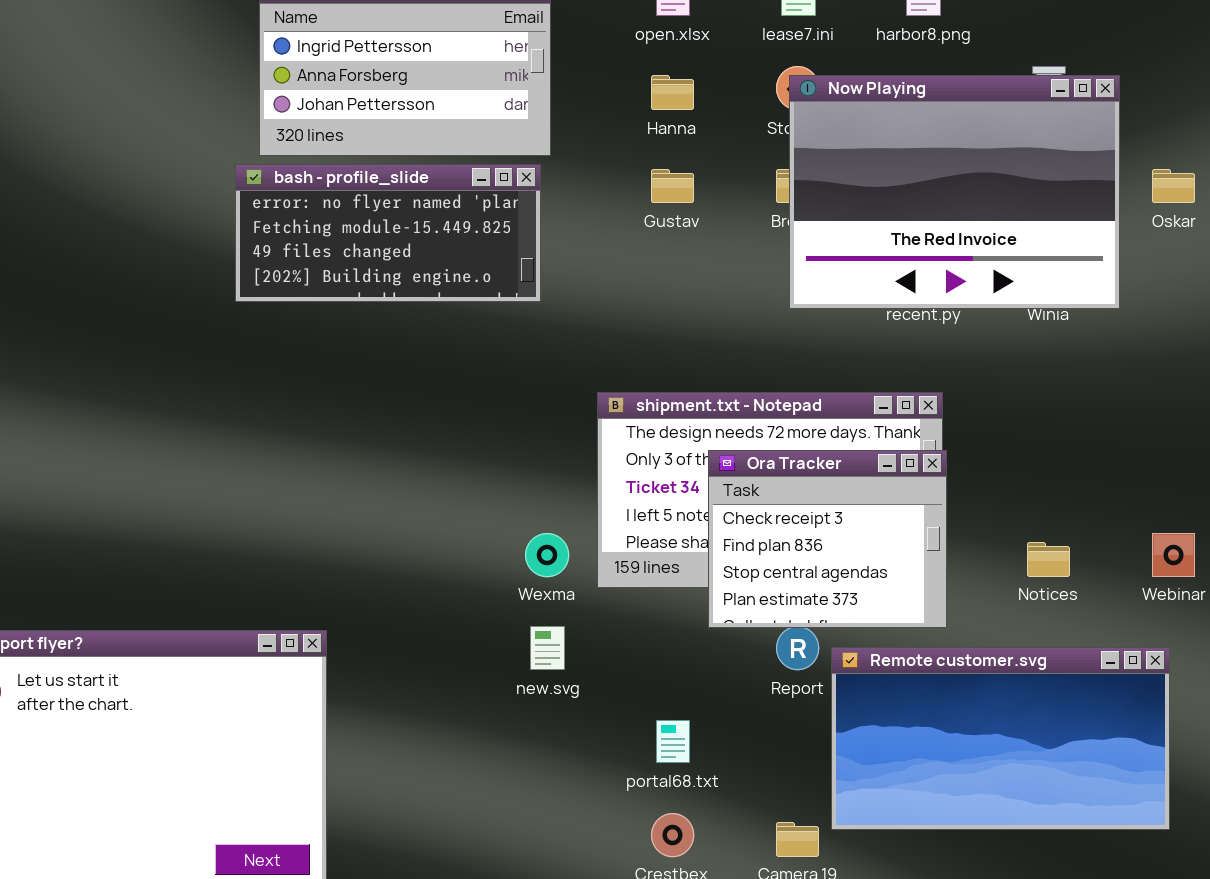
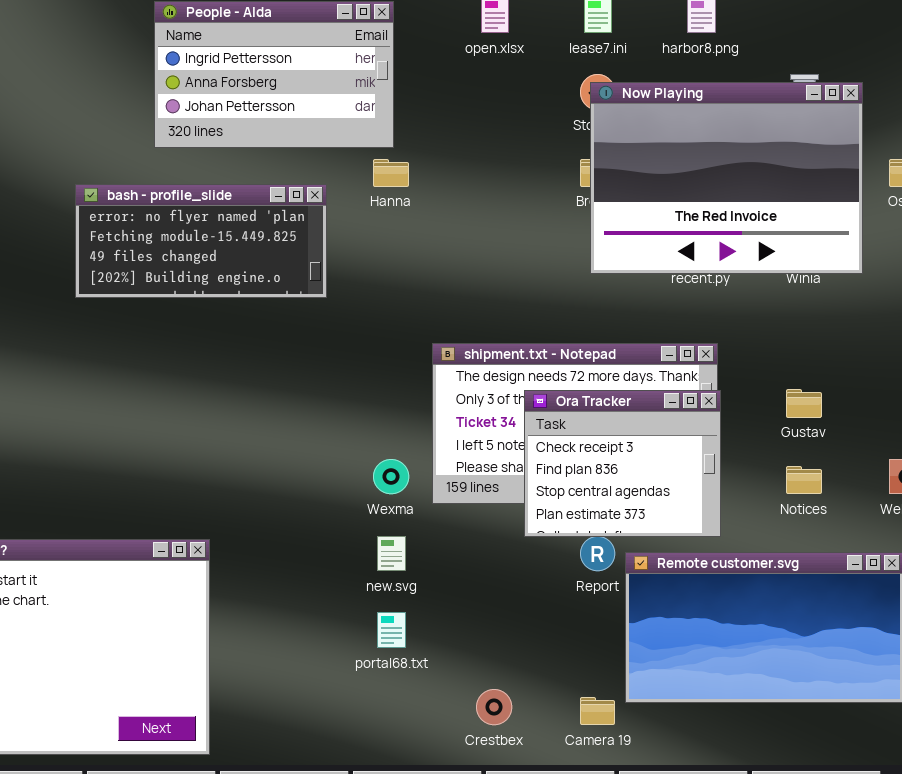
Hanna: [651,75,694,110] -> [373,159,409,187], moved
bash - profile_slide: [235,164,541,302] -> [75,184,327,298], moved
Gustav: [651,169,694,203] -> [786,389,822,418], moved
portal68.txt: [656,720,690,763] -> [377,612,406,648], moved

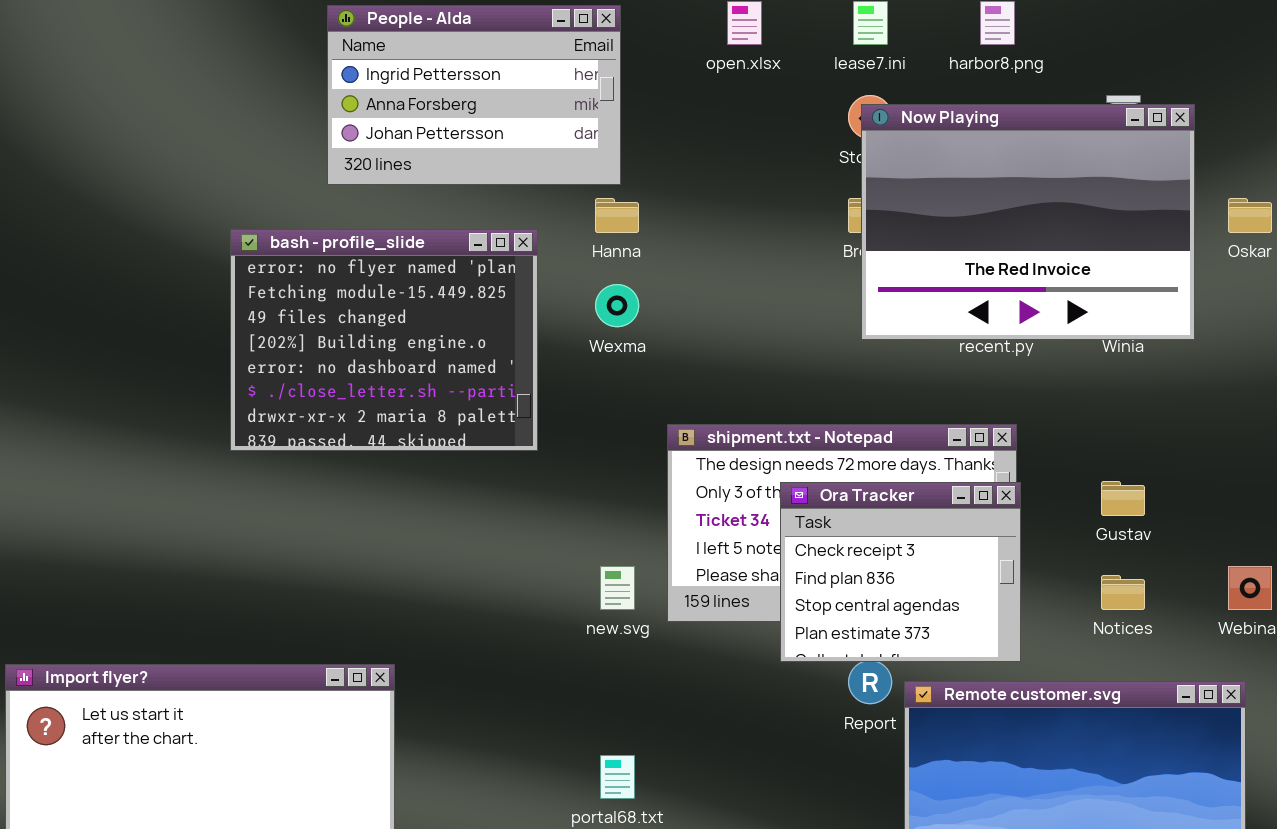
bash - profile_slide: [75,184,327,298] -> [230,229,538,451], resized
Wexma: [373,459,409,494] -> [595,284,639,327], moved
new.svg: [377,536,406,571] -> [600,566,635,610], moved

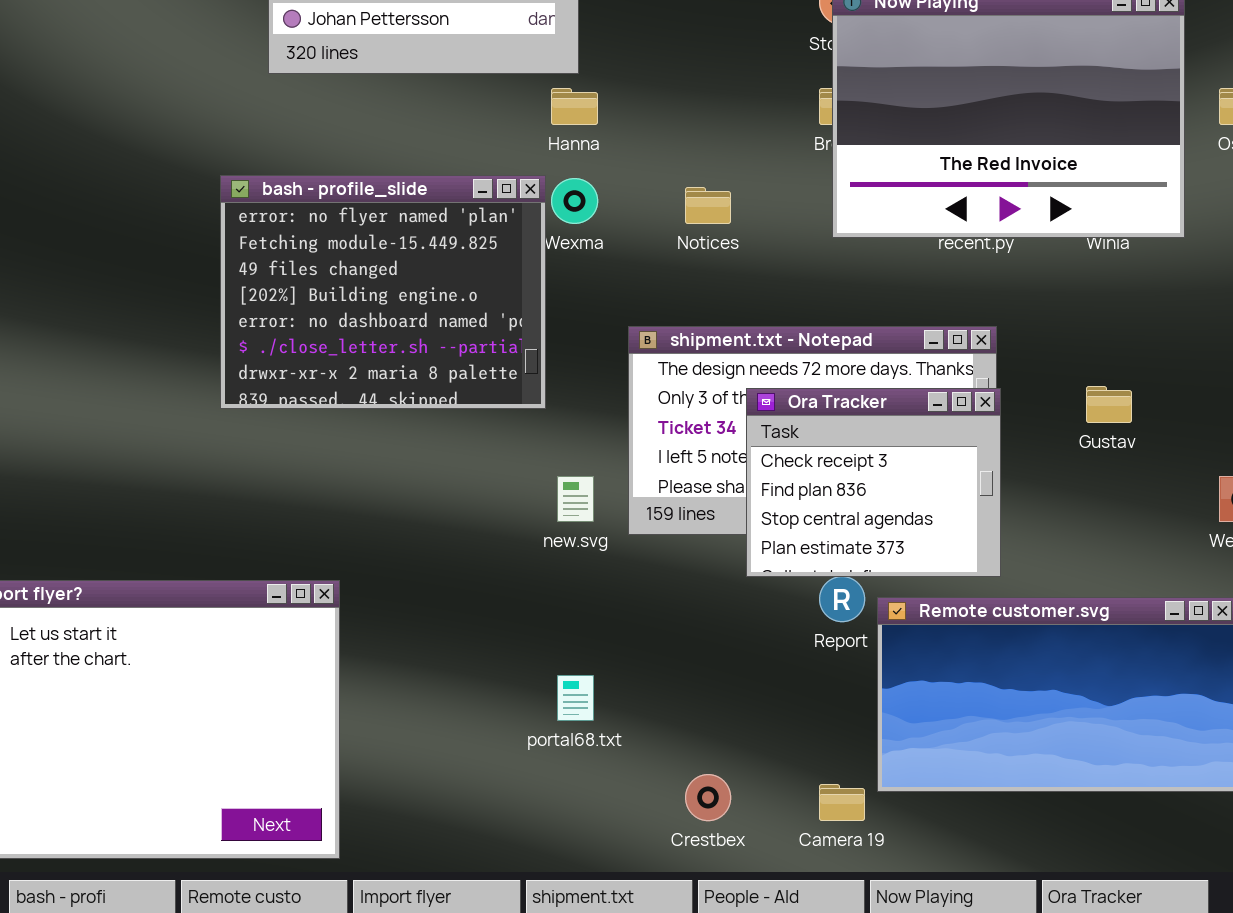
bash - profile_slide: [230,229,538,451] -> [220,175,546,409], moved
Notices: [1101,575,1145,610] -> [685,187,731,224], moved

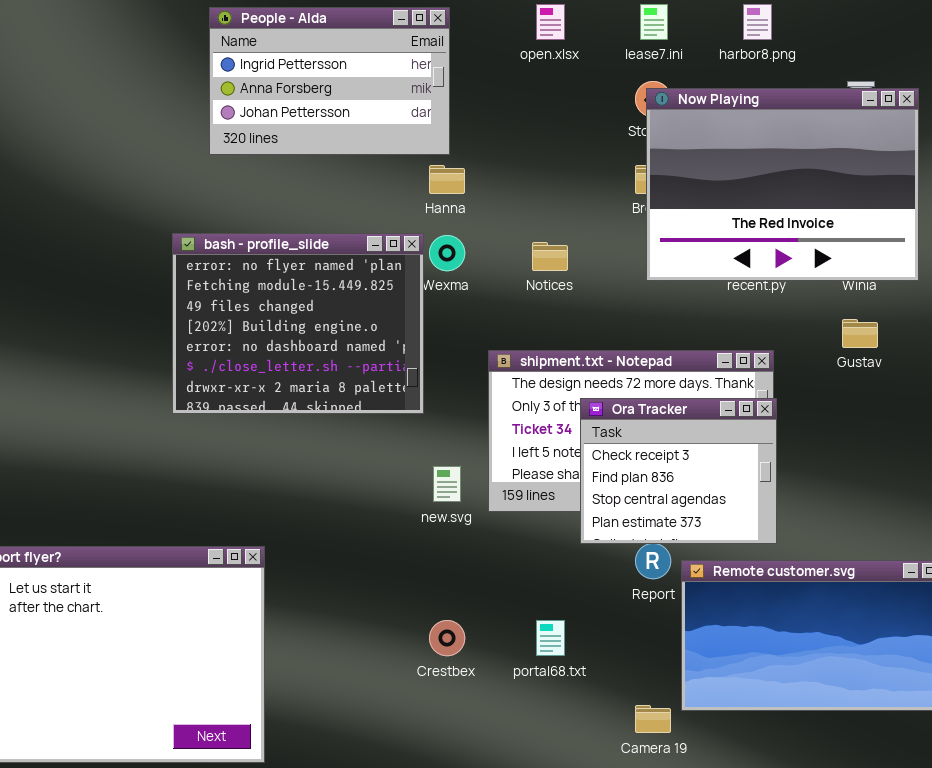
Gustav: [1086,386,1132,423] -> [842,319,878,348], moved
portal68.txt: [557,675,594,721] -> [536,620,565,656], moved
Crestbex: [685,774,731,821] -> [429,620,465,656], moved

